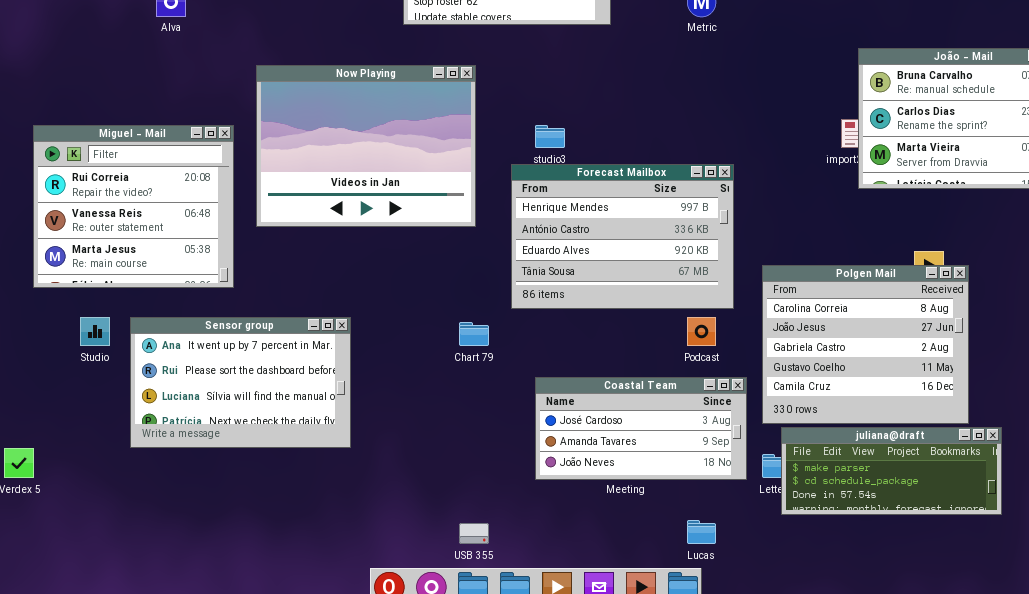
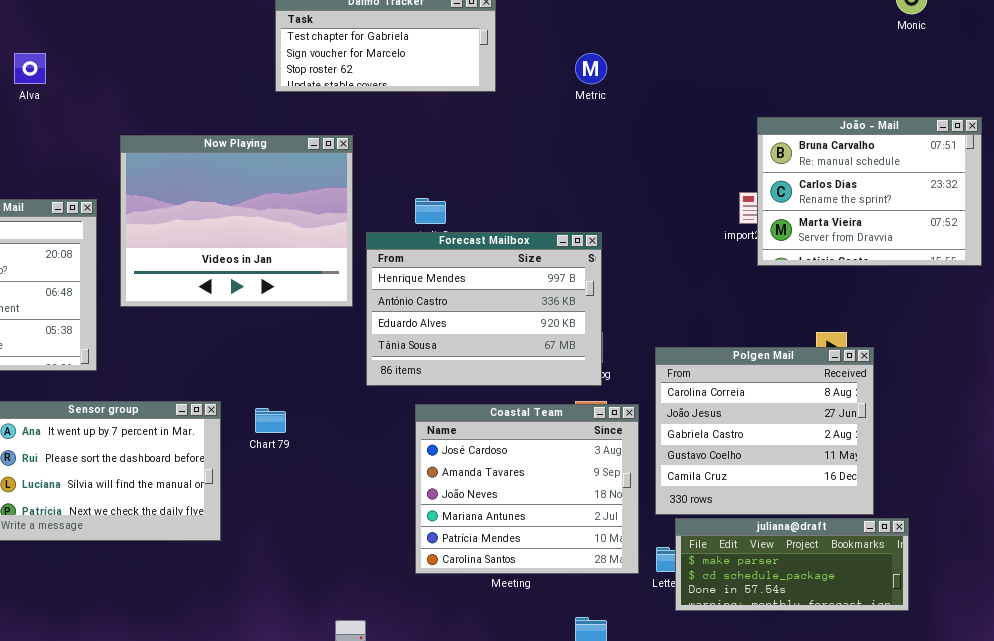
Forecast Mailbox: [511,164,734,309] -> [366,232,602,386], moved
Chart 79: [459,322,489,346] -> [255,408,286,433], moved
Coastal Team: [535,377,747,480] -> [415,404,639,574], resized

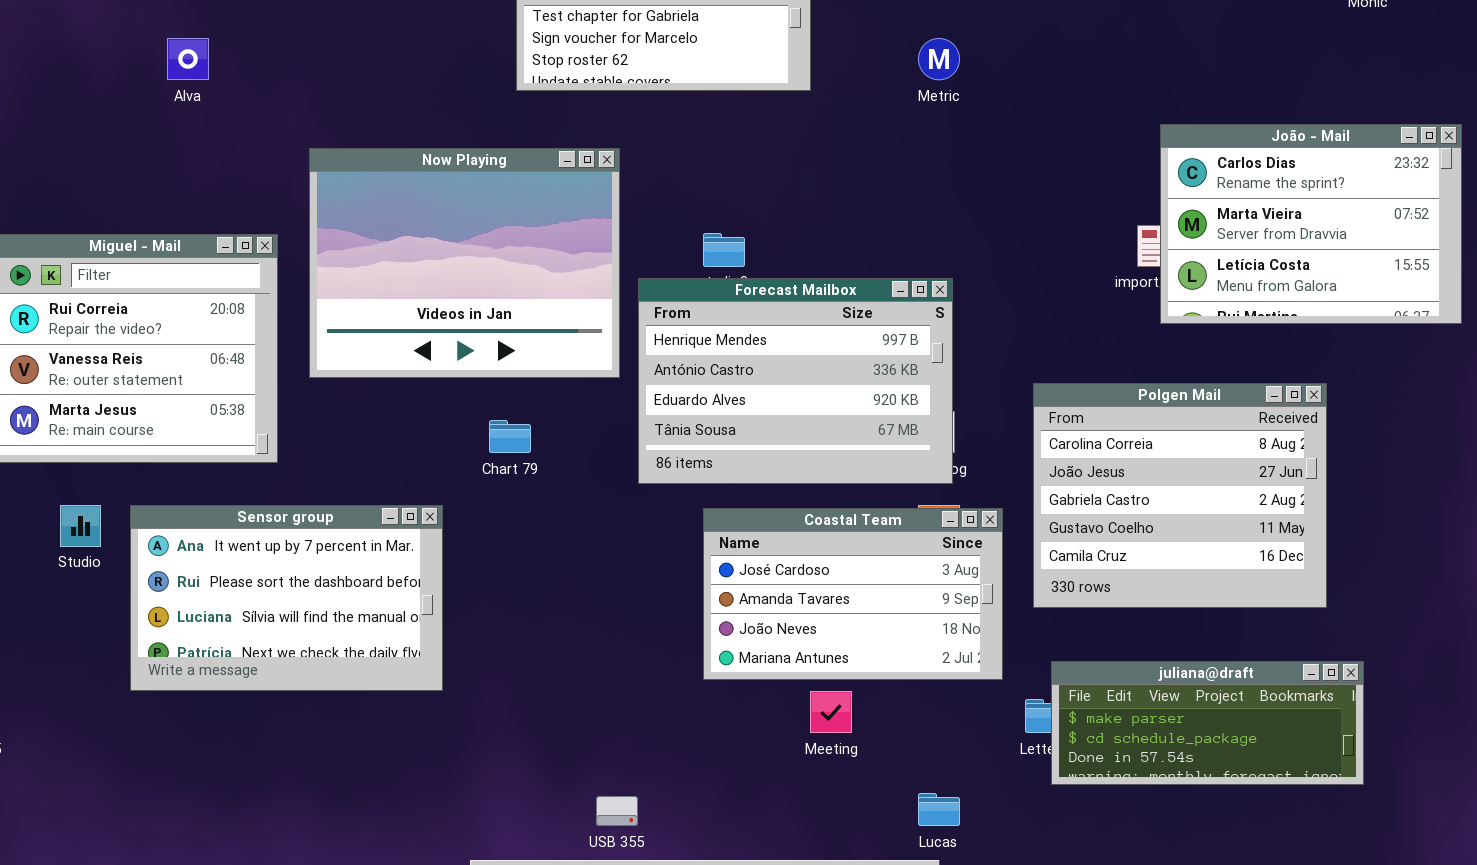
João - Mail: [757,117,982,266] -> [1160,124,1462,324], scrolled down 1 row
Polgen Mail: [655,347,874,515] -> [1033,383,1327,608], moved
Coastal Team: [415,404,639,574] -> [703,508,1003,680], resized
Chart 79: [255,408,286,433] -> [489,420,531,453], moved

